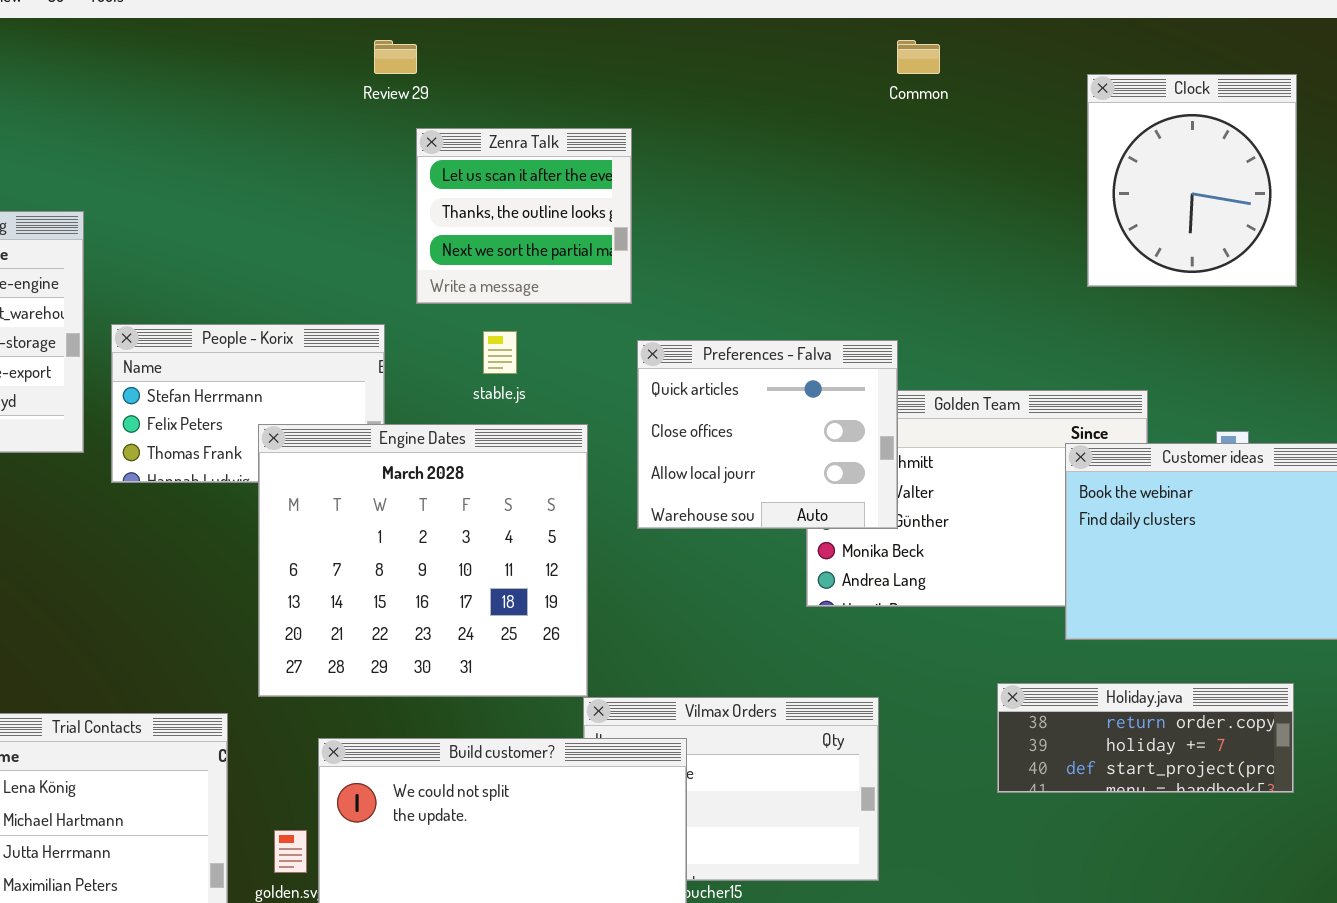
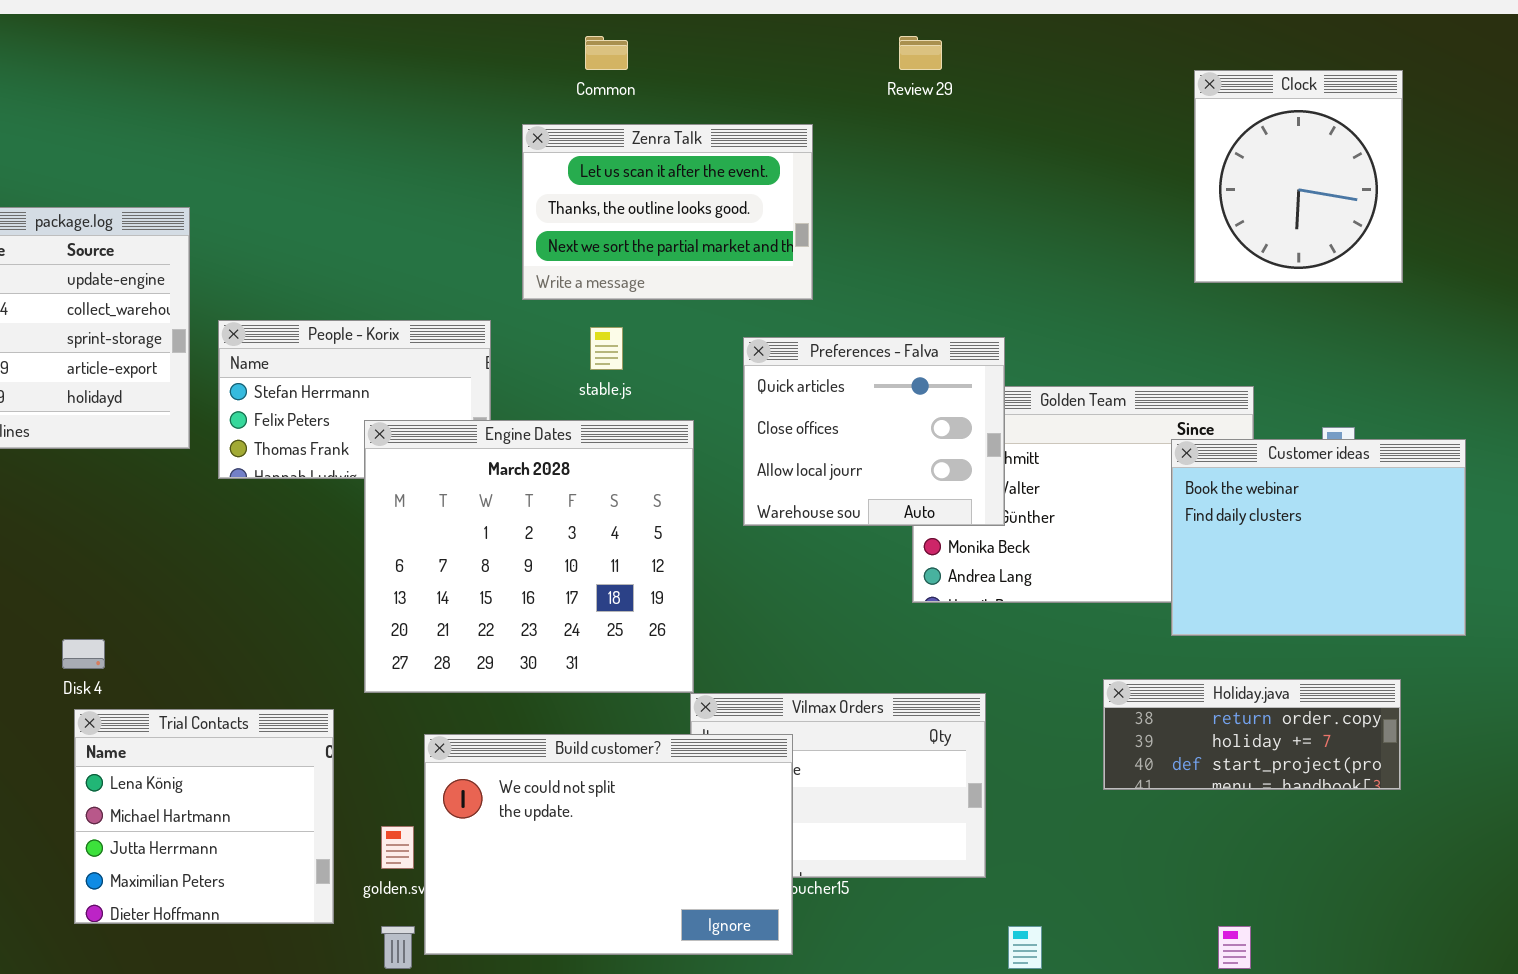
Review 29: [374,40,417,74] -> [899,36,942,70], moved
Common: [897,40,940,74] -> [585,36,628,70], moved
Zenra Talk: [416,128,632,304] -> [522,124,813,300], resized

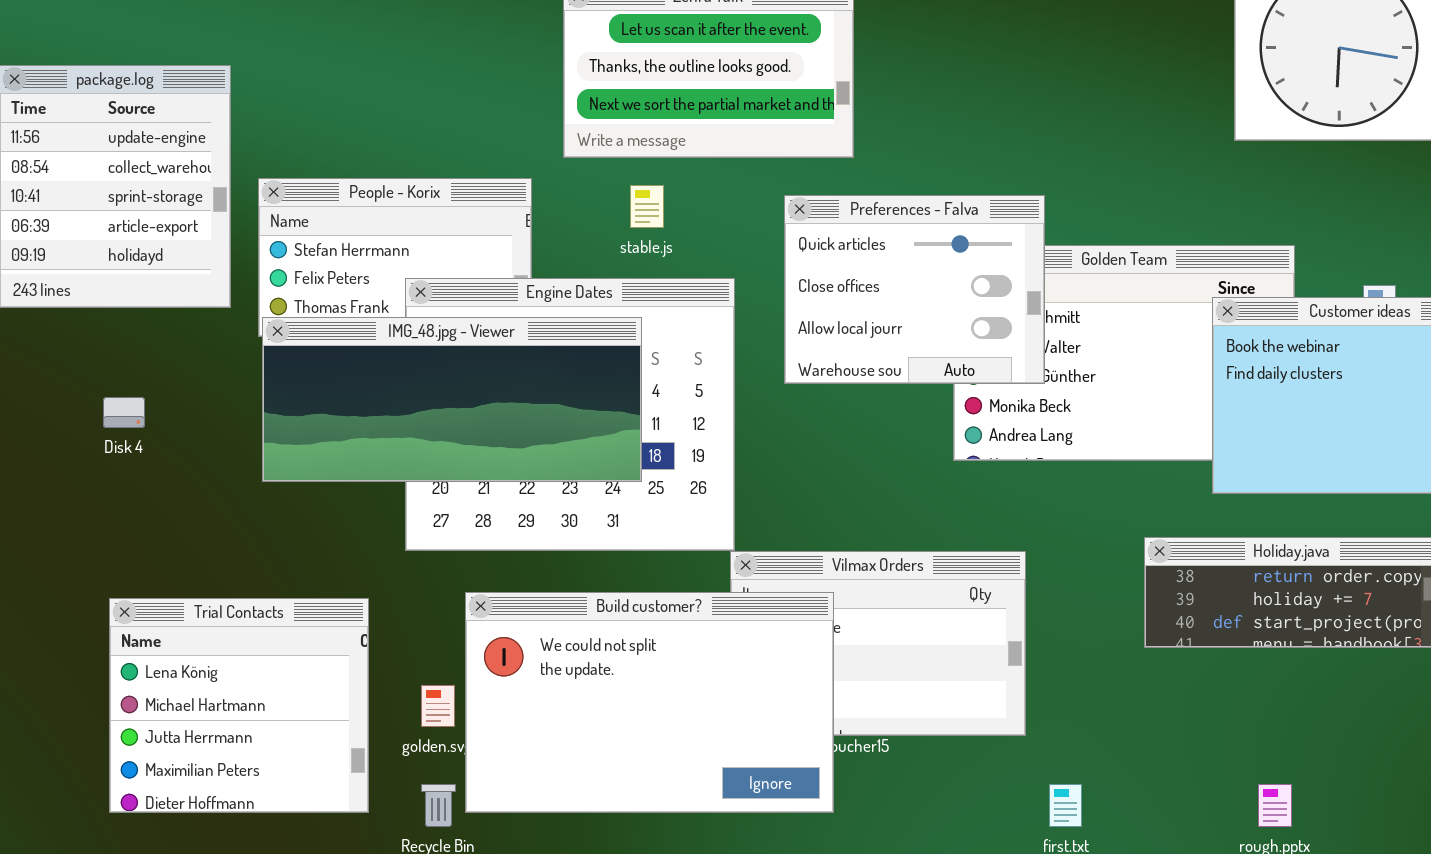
IMG_48.jpg - Viewer: none -> [262,317,642,482], opened
Disk 4: [62,639,105,669] -> [103,397,145,428], moved
Trial Contacts: [74,709,334,924] -> [109,598,369,813], moved

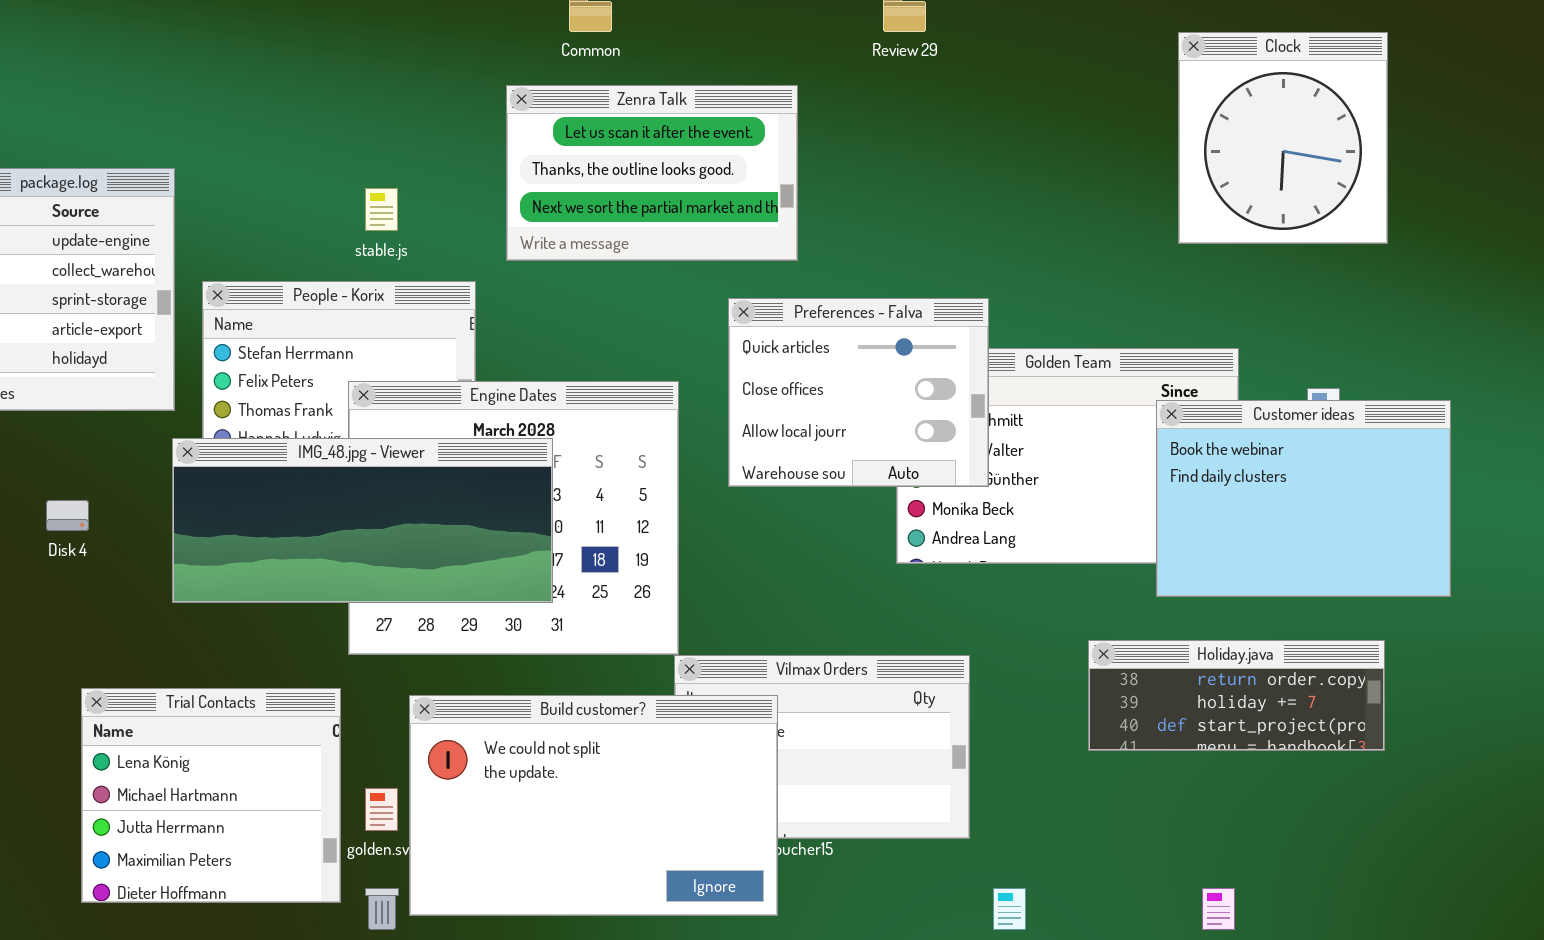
stable.js: [630,185,664,228] -> [365,188,398,231], moved
IMG_48.jpg - Viewer: [262,317,642,482] -> [172,438,553,603], moved
Trial Contacts: [109,598,369,813] -> [81,688,341,903], moved

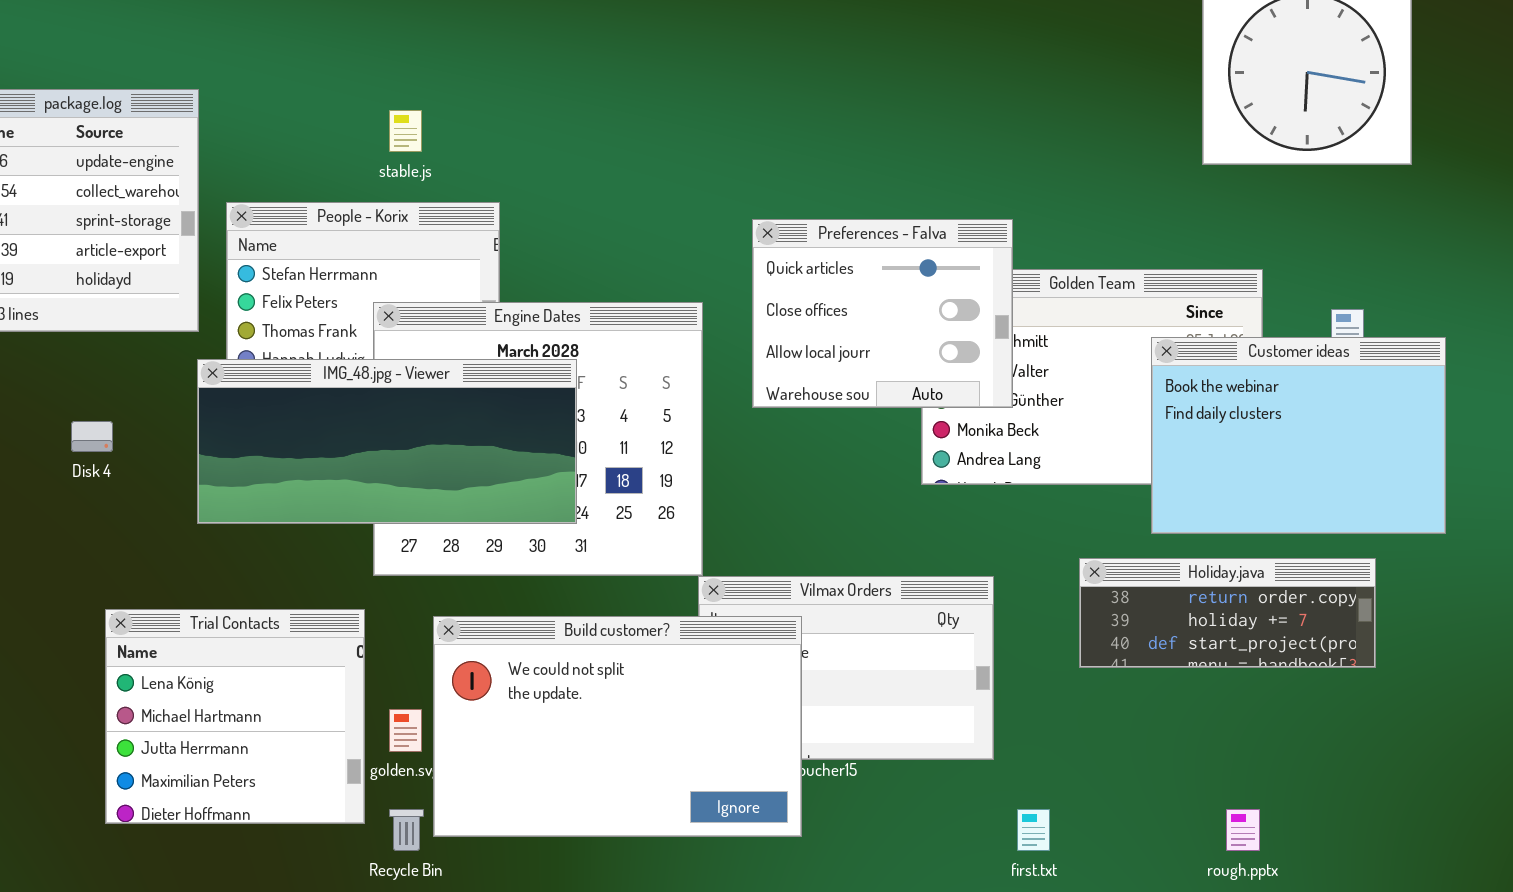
Zenra Talk: [506,85,798,261] -> none, closed
Customer ideas: [1156,400,1451,597] -> [1151,337,1446,534], moved
Holiday.java: [1088,640,1385,751] -> [1079,558,1376,668], moved

